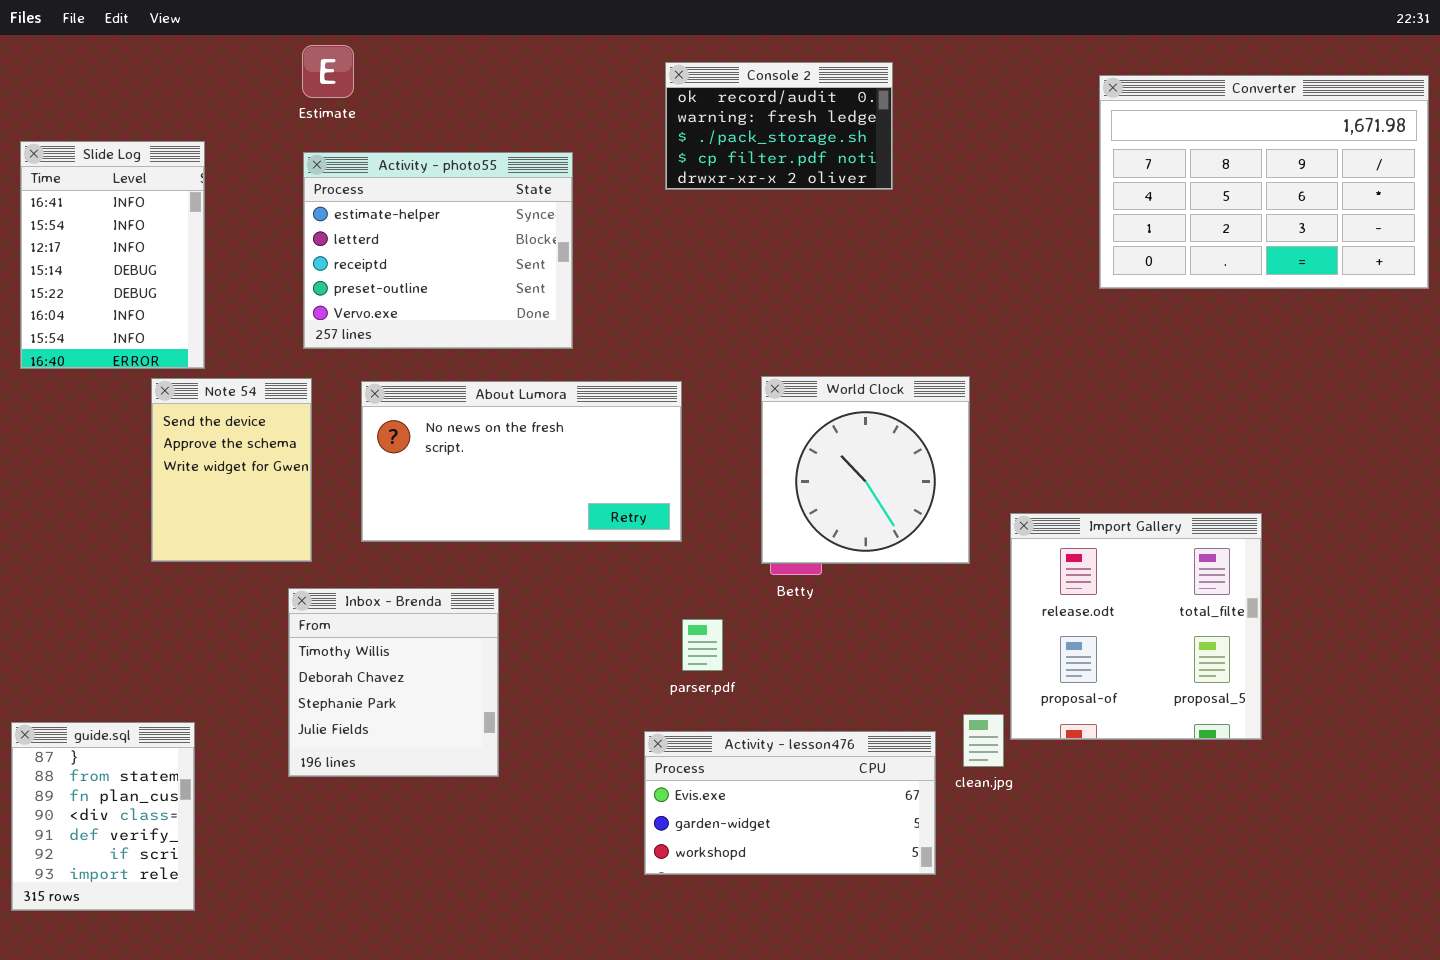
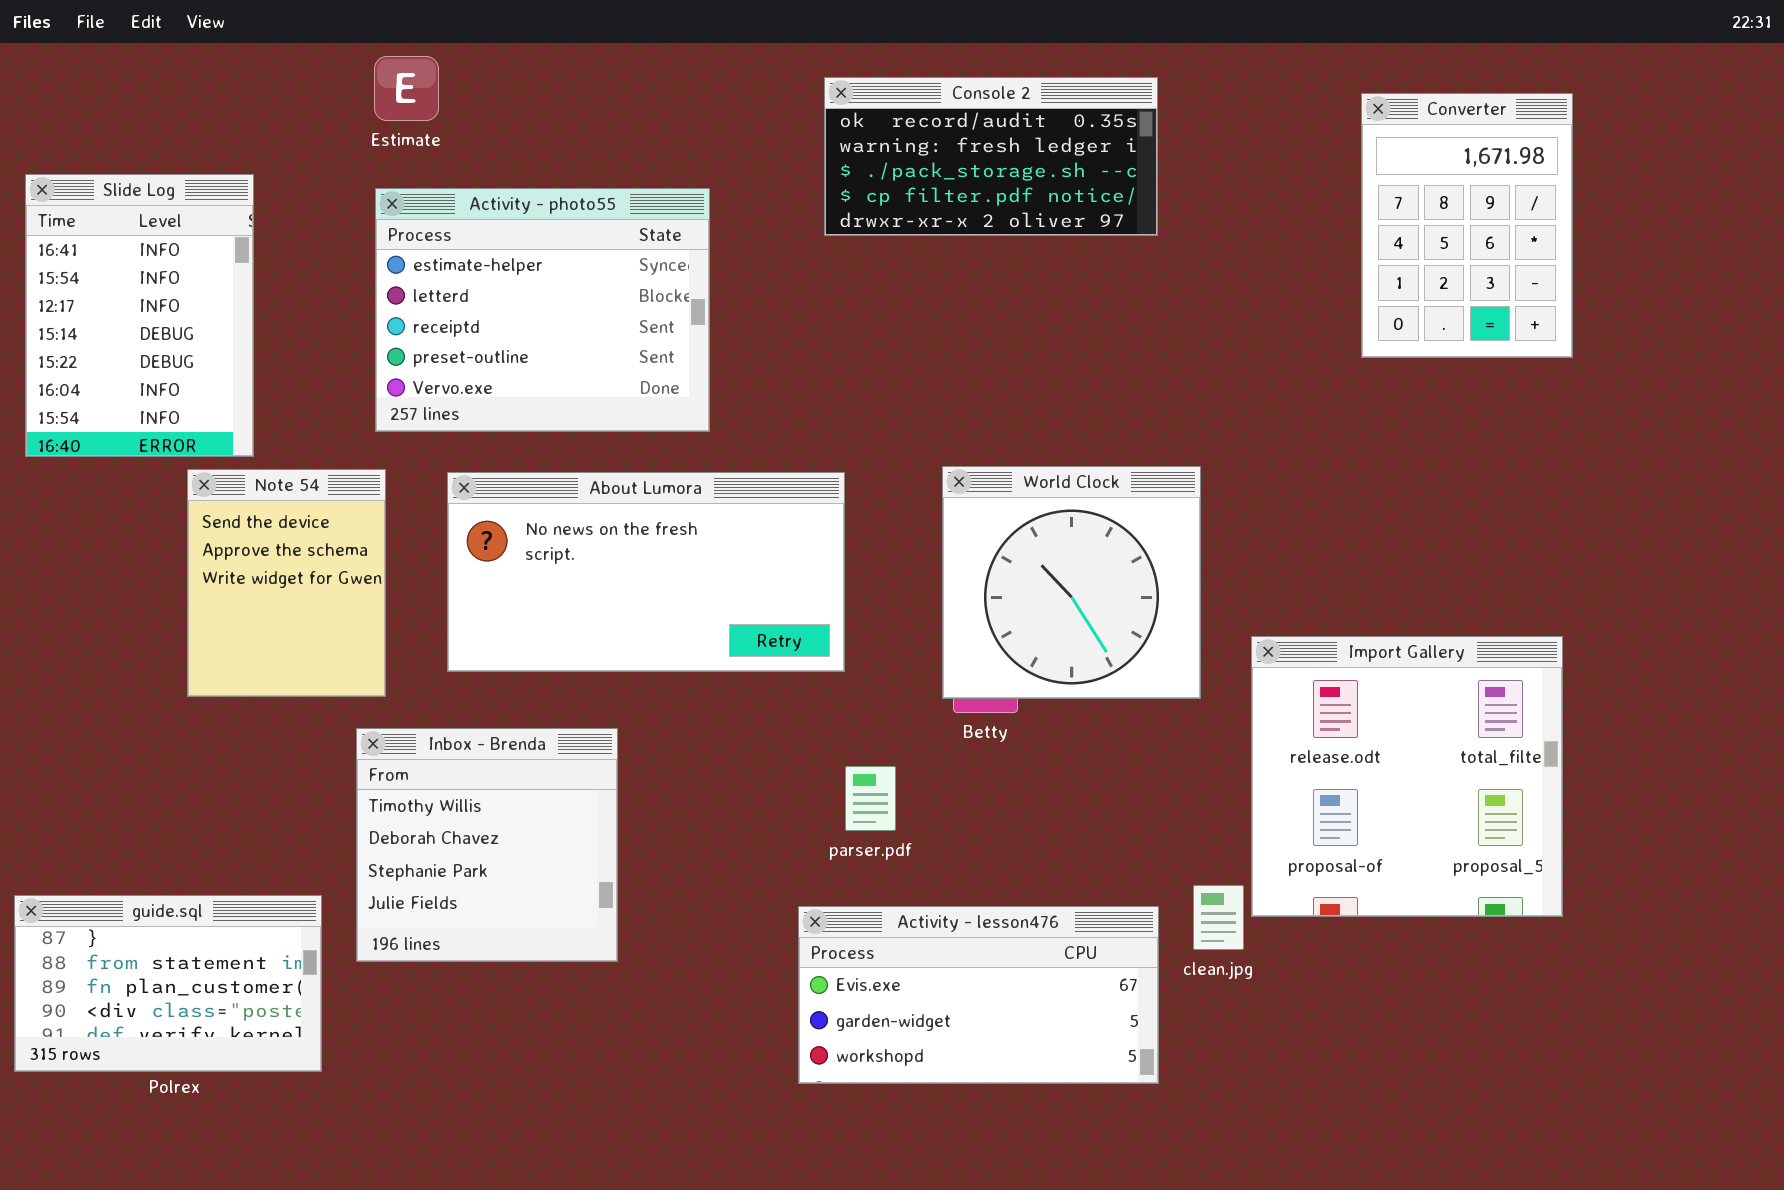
Console 2: [665,62,893,190] -> [824,77,1158,236], resized
Converter: [1099,75,1429,289] -> [1361,93,1573,358], resized
guide.sql: [11,722,195,911] -> [14,895,322,1072], resized

